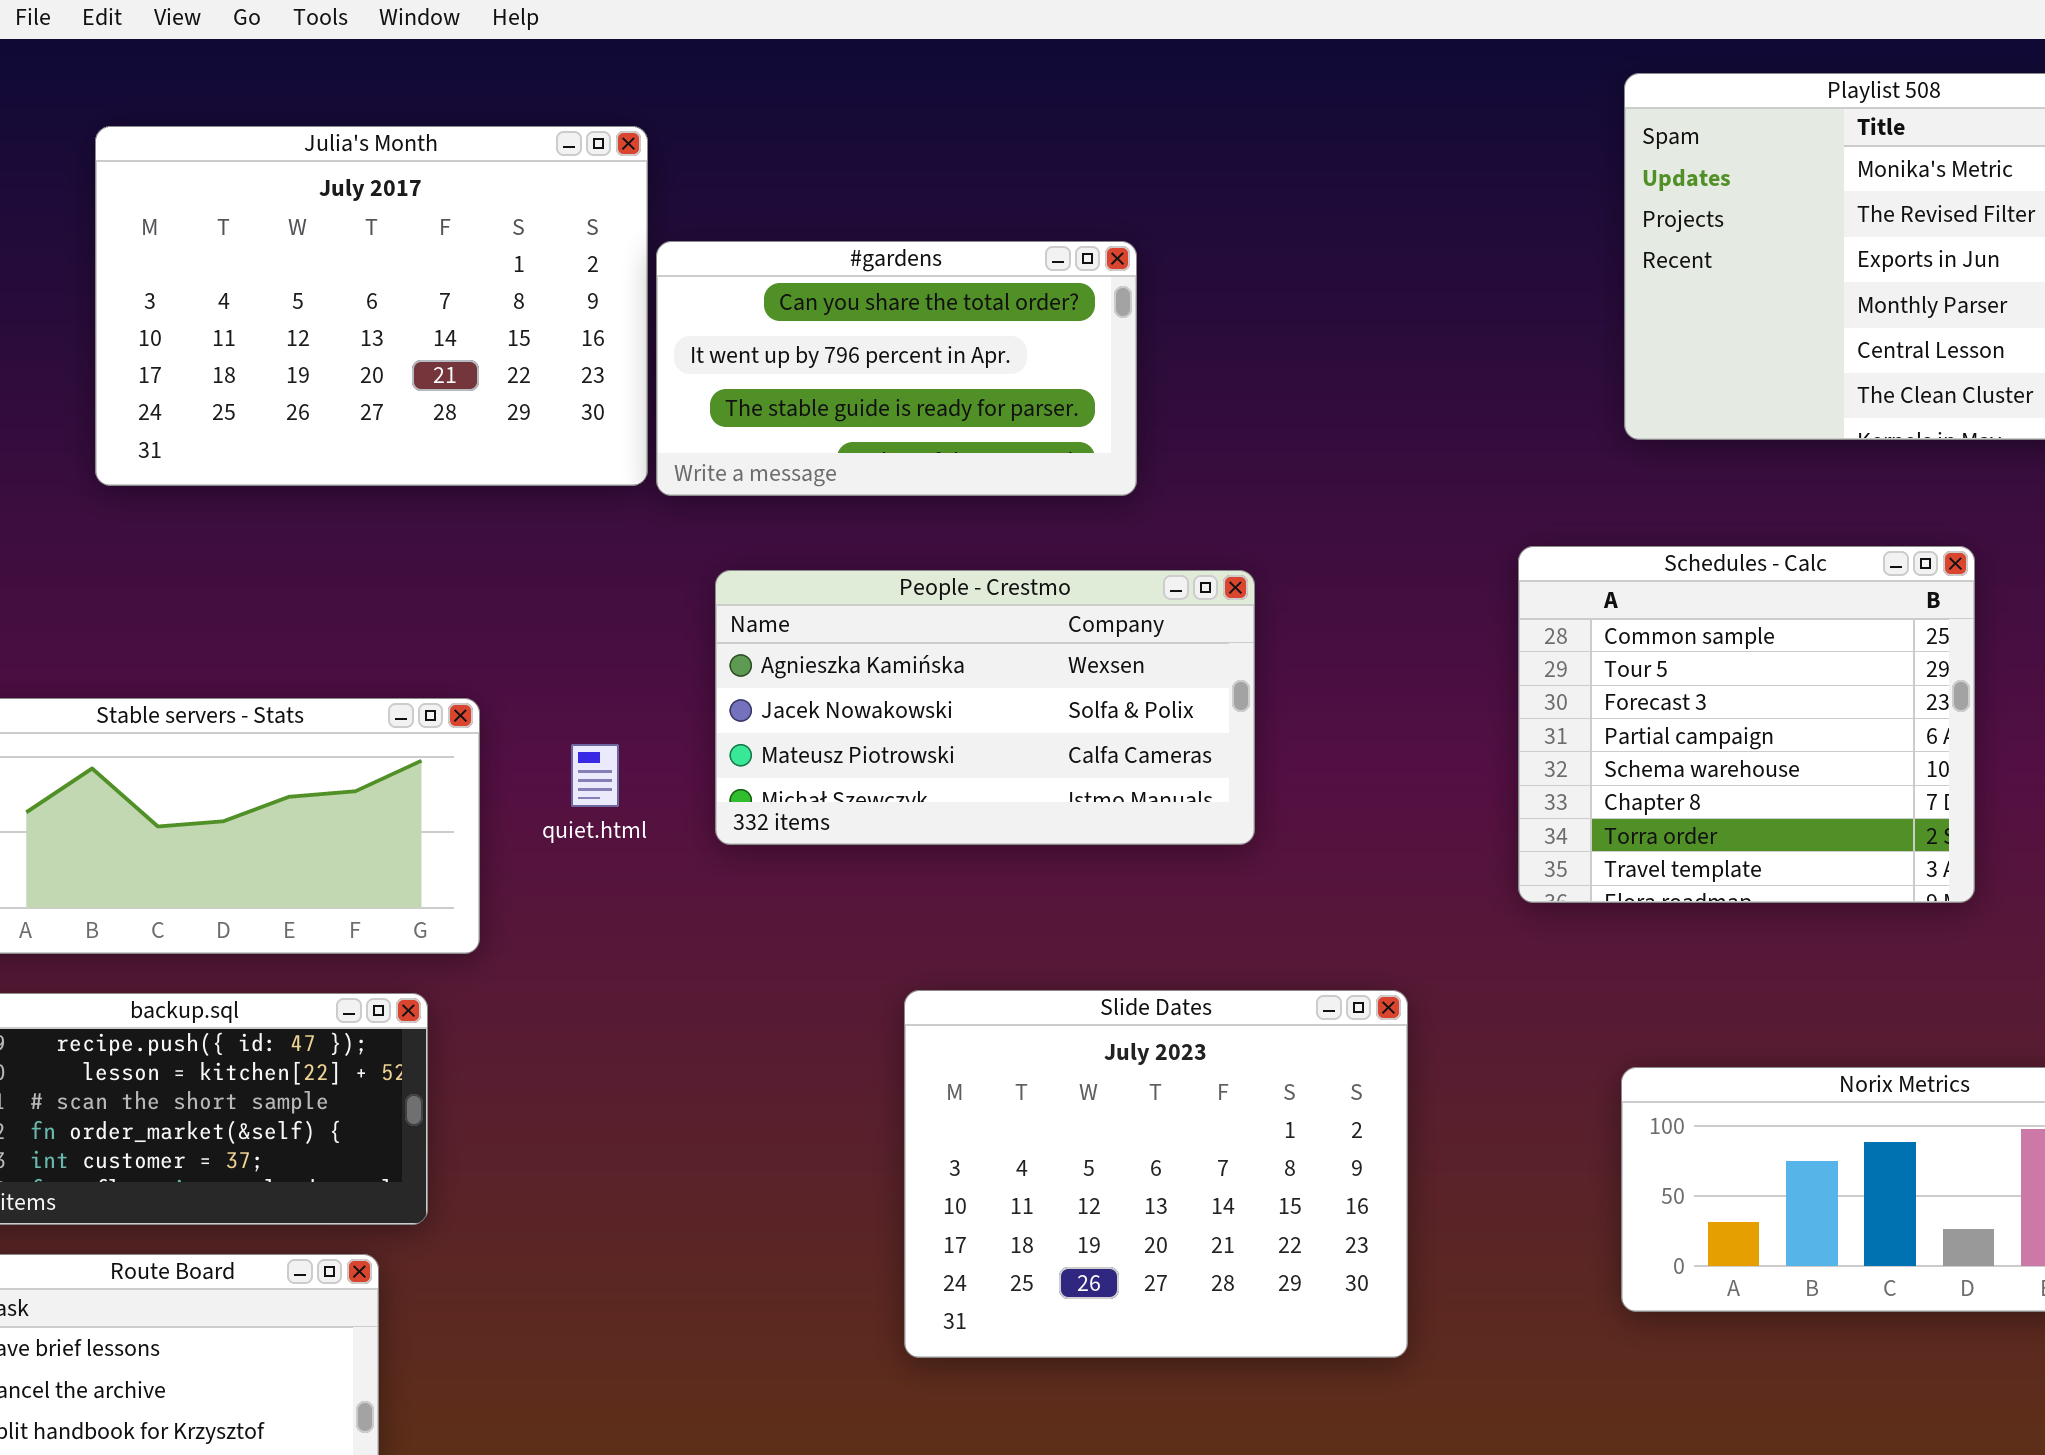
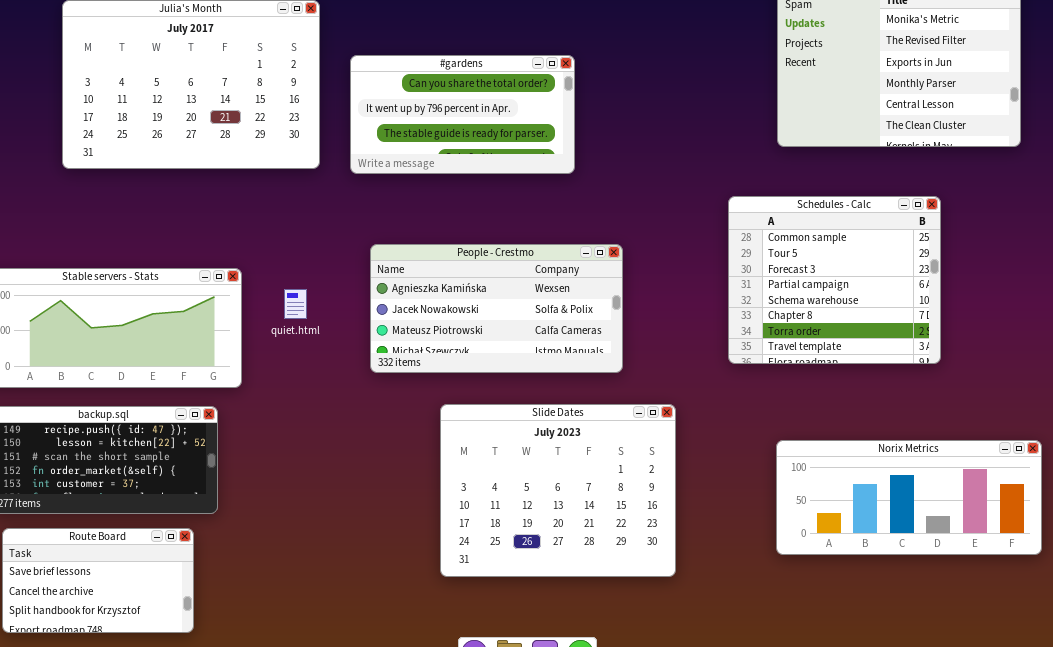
#gardens: [656,241,1137,496] -> [350,55,575,174], moved
People - Crestmo: [715,570,1255,845] -> [370,244,623,373], moved

